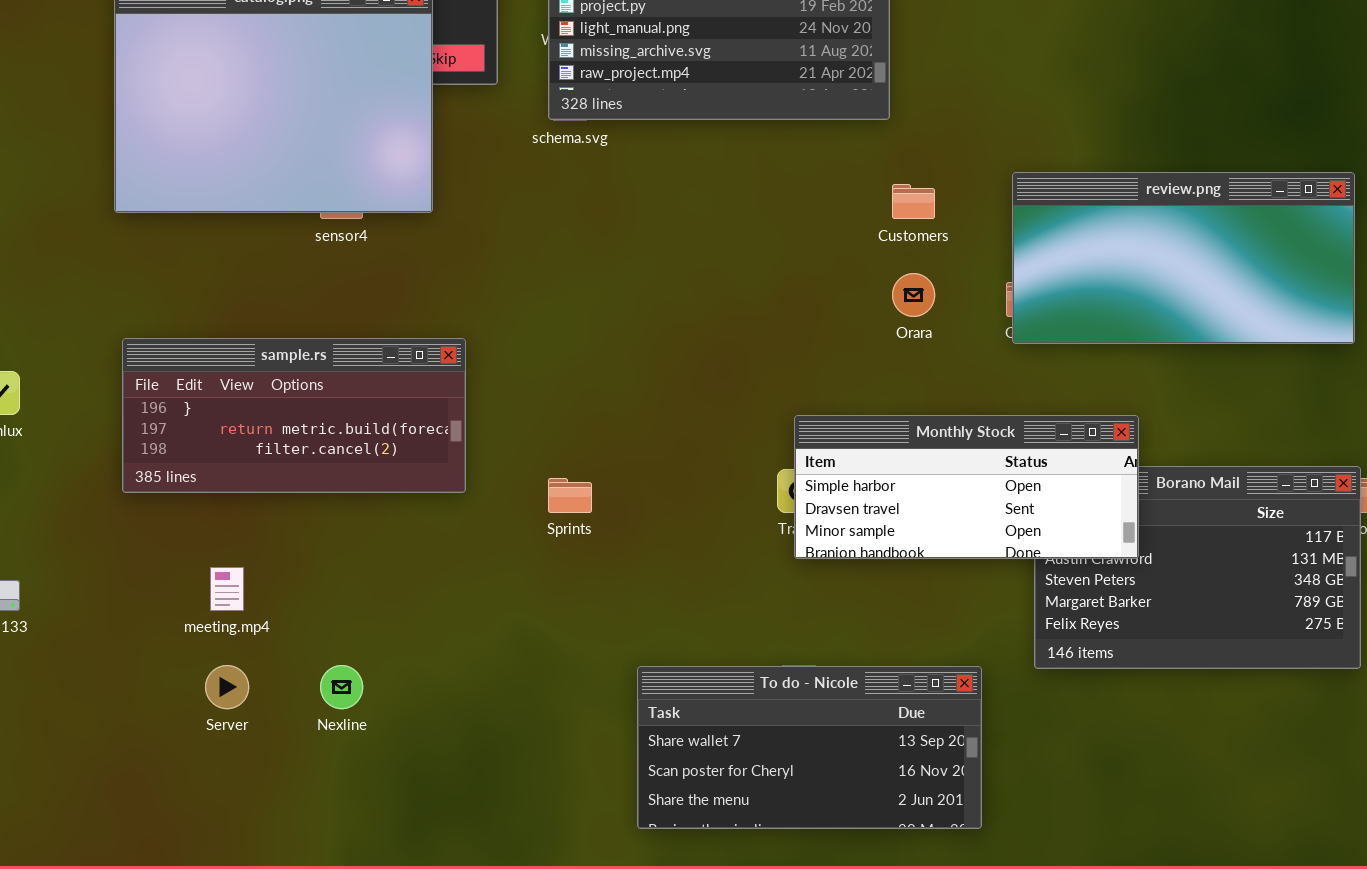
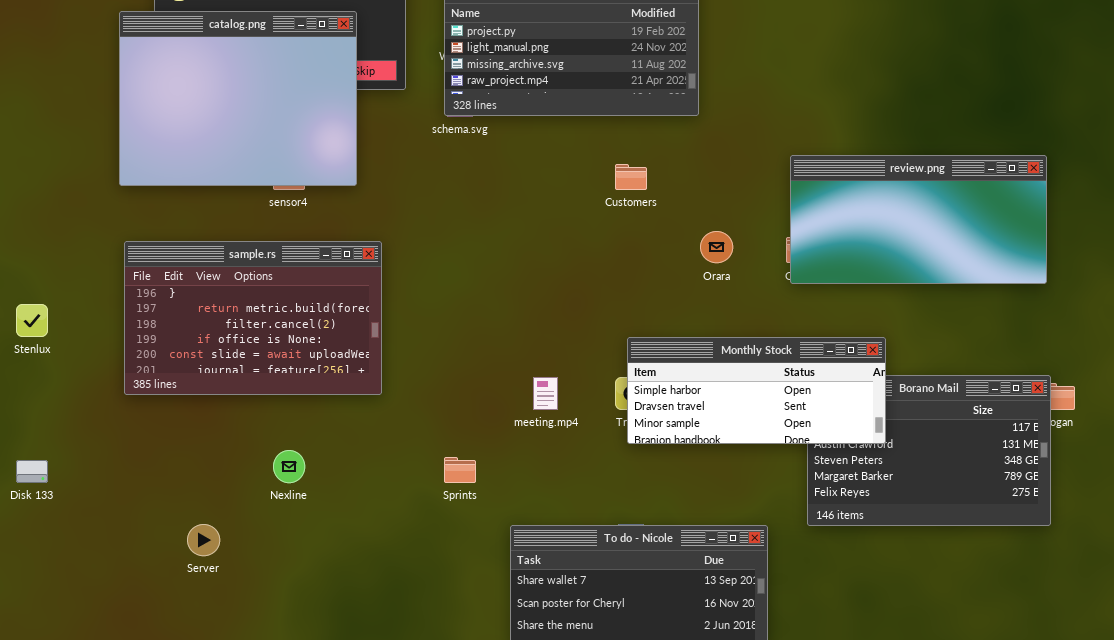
Customers: [892,184,935,219] -> [615,164,647,190], moved
sample.rs: [122,338,466,493] -> [124,241,382,395], resized
Sprints: [548,478,592,513] -> [444,457,476,483], moved
meeting.mp4: [210,567,244,611] -> [533,377,558,410], moved
Nexline: [320,665,363,709] -> [273,450,305,483], moved

